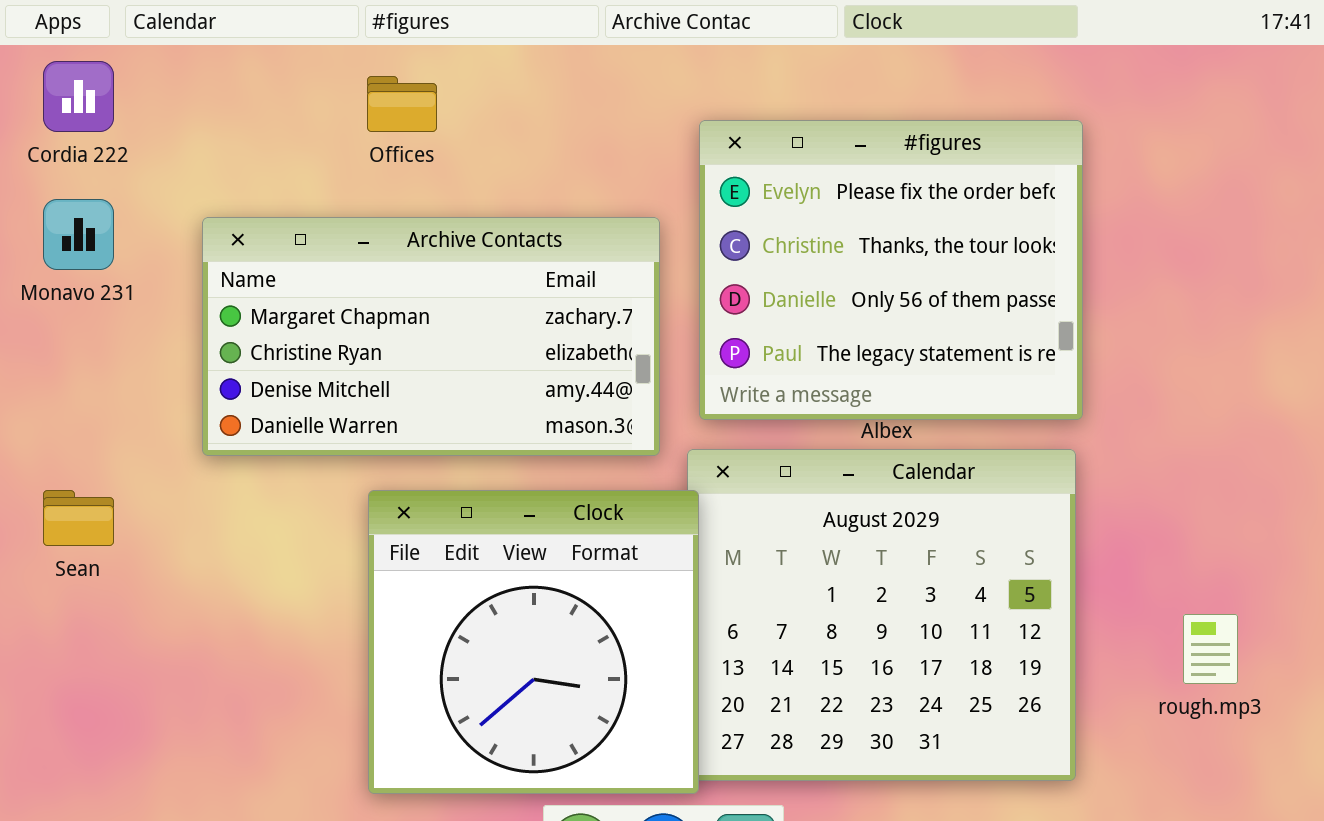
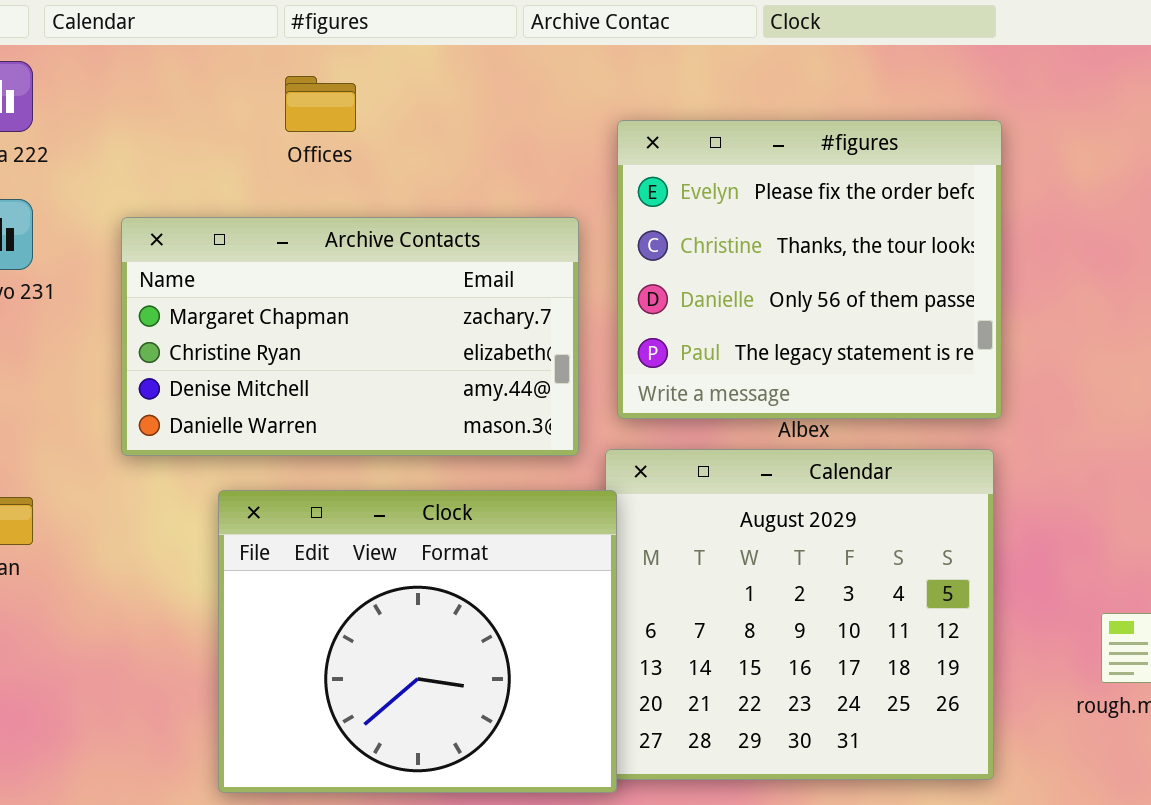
Clock: [368,490,699,794] -> [218,490,617,793], resized

